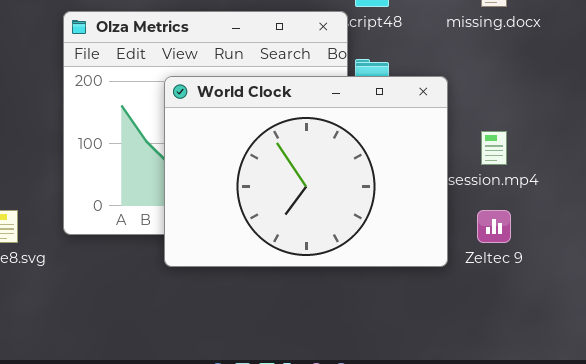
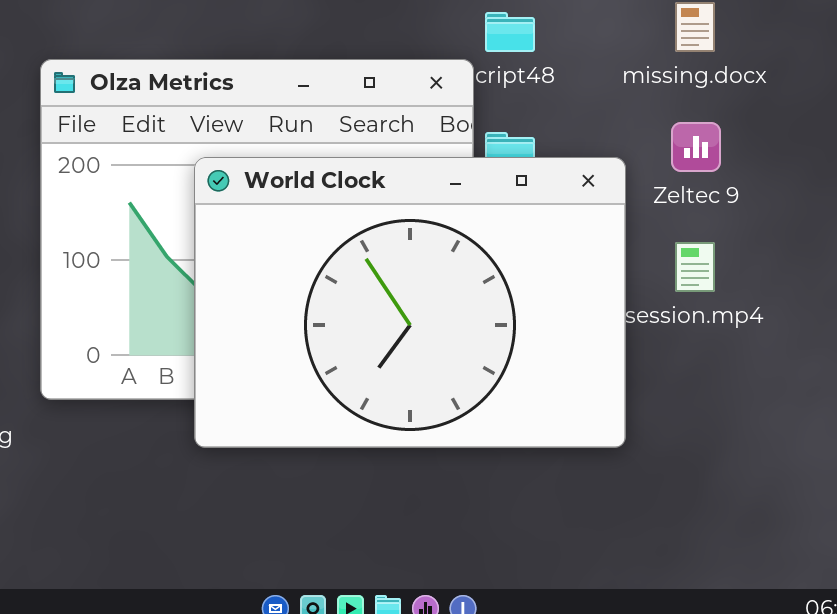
Zeltec 9: [477,210,511,243] -> [671,122,721,172], moved

